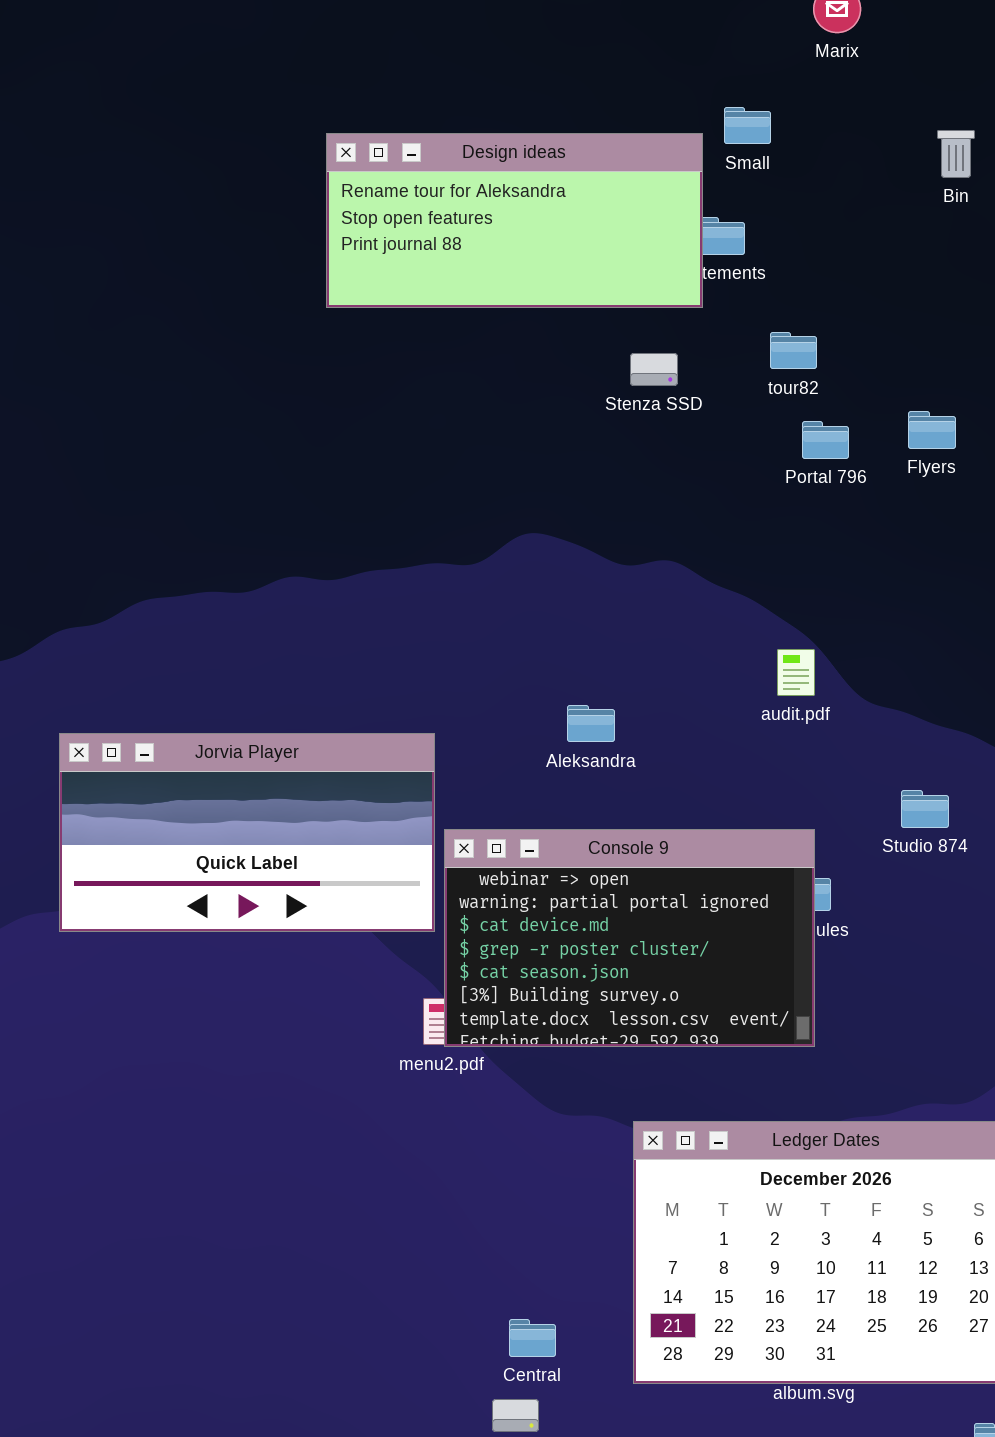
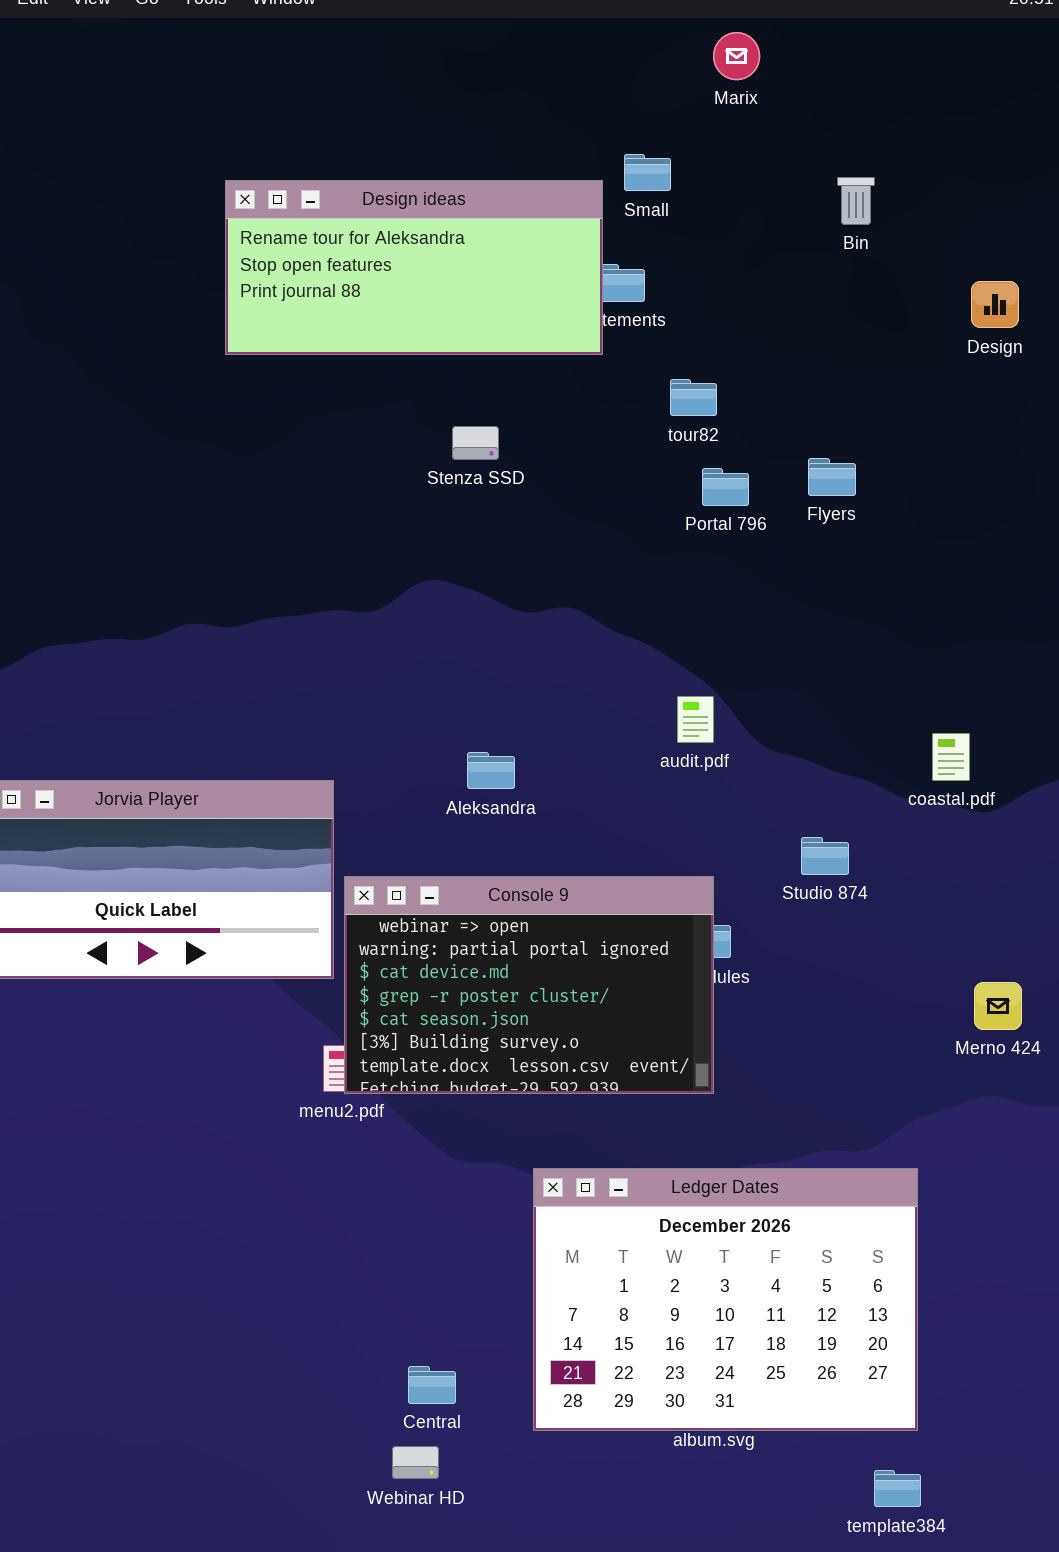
Stenza SSD: [630,353,678,386] -> [452,426,499,460], moved

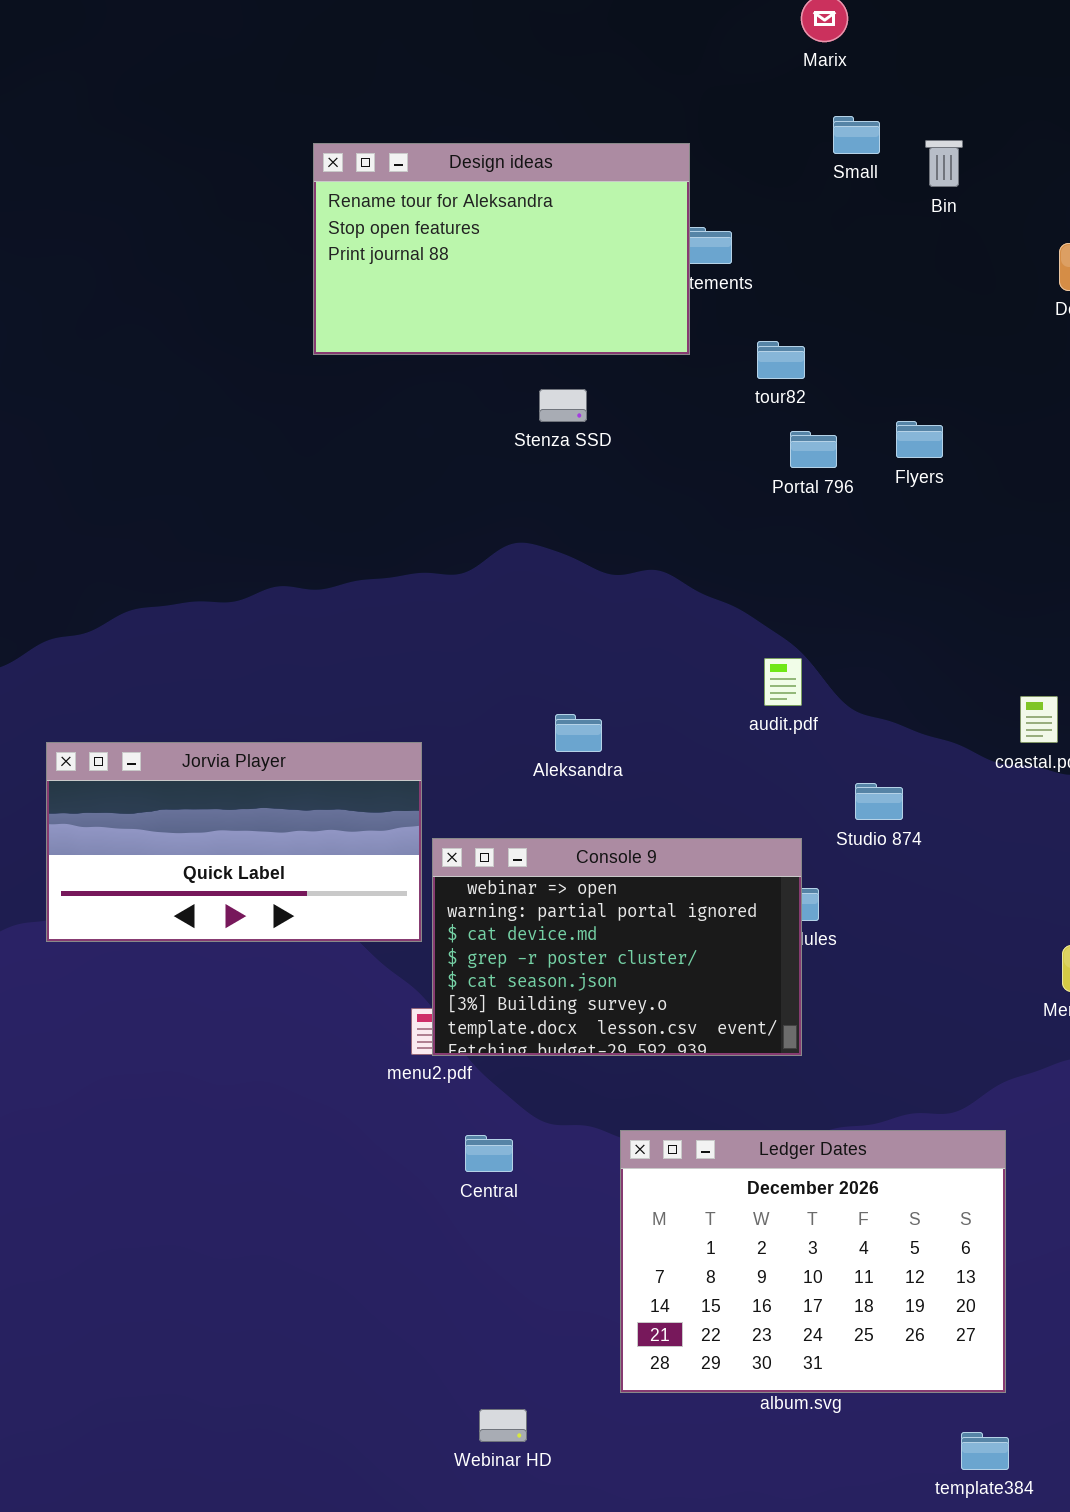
Small: [624,154,671,191] -> [833,116,880,154], moved
Design ideas: [225,180,603,355] -> [313,143,690,355], resized
Studio 874: [801,837,849,875] -> [855,783,903,820], moved
Central: [408,1366,456,1404] -> [465,1135,513,1172], moved

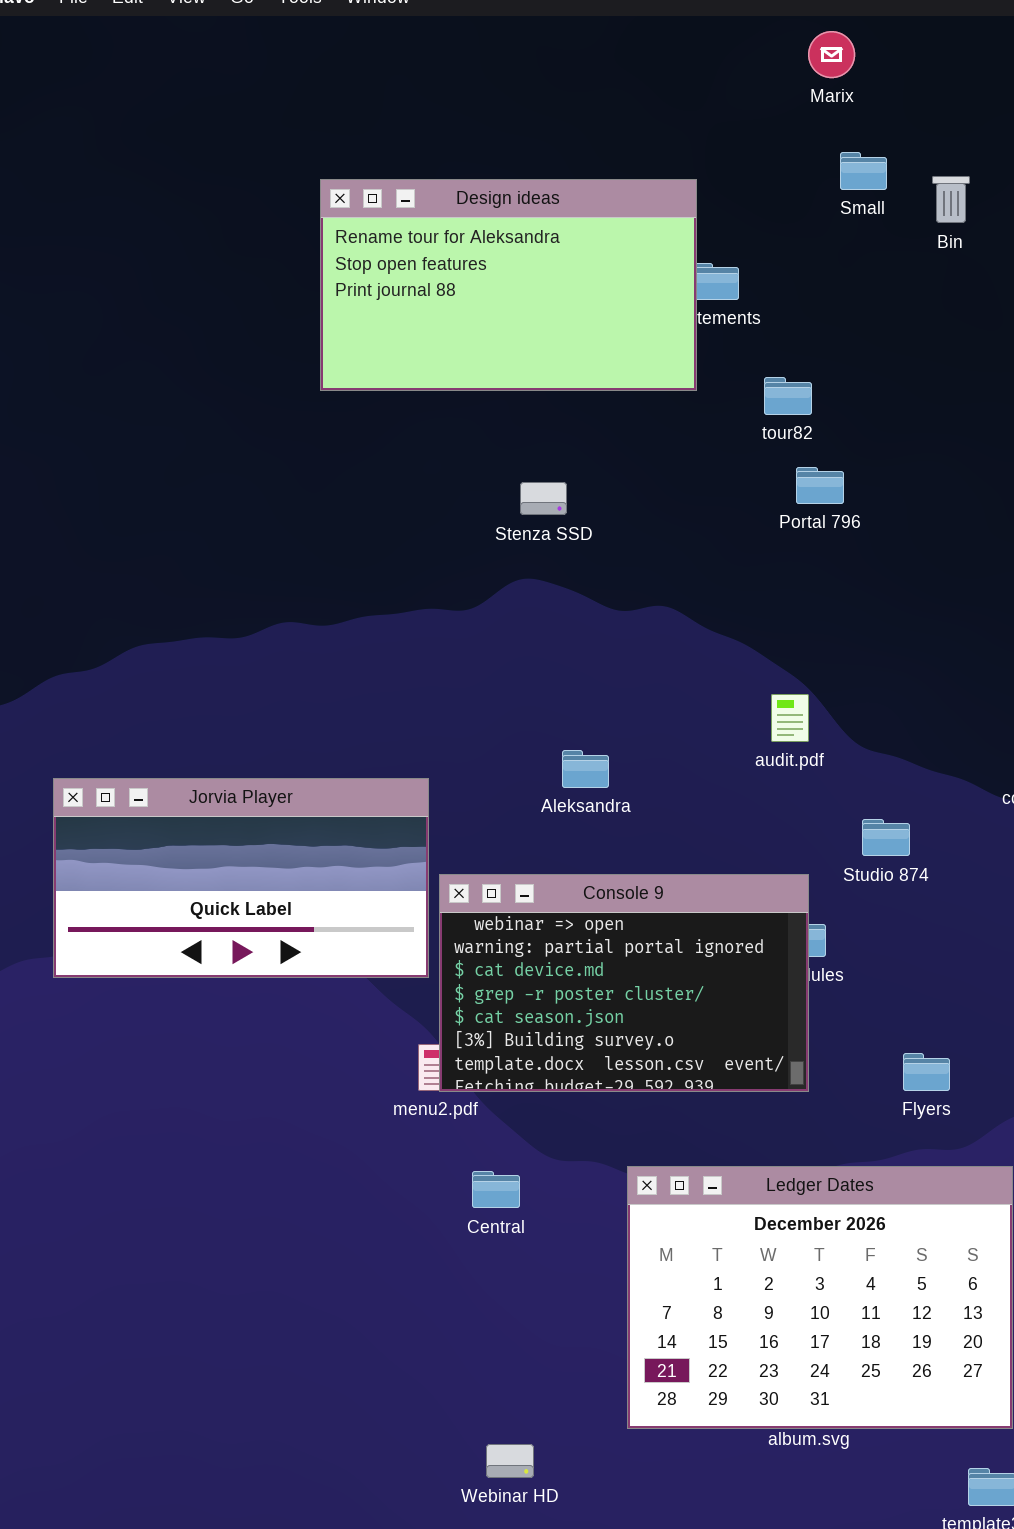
Stenza SSD: [539,389,587,422] -> [520,482,567,515], moved
Flyers: [896,421,943,458] -> [903,1053,950,1091], moved

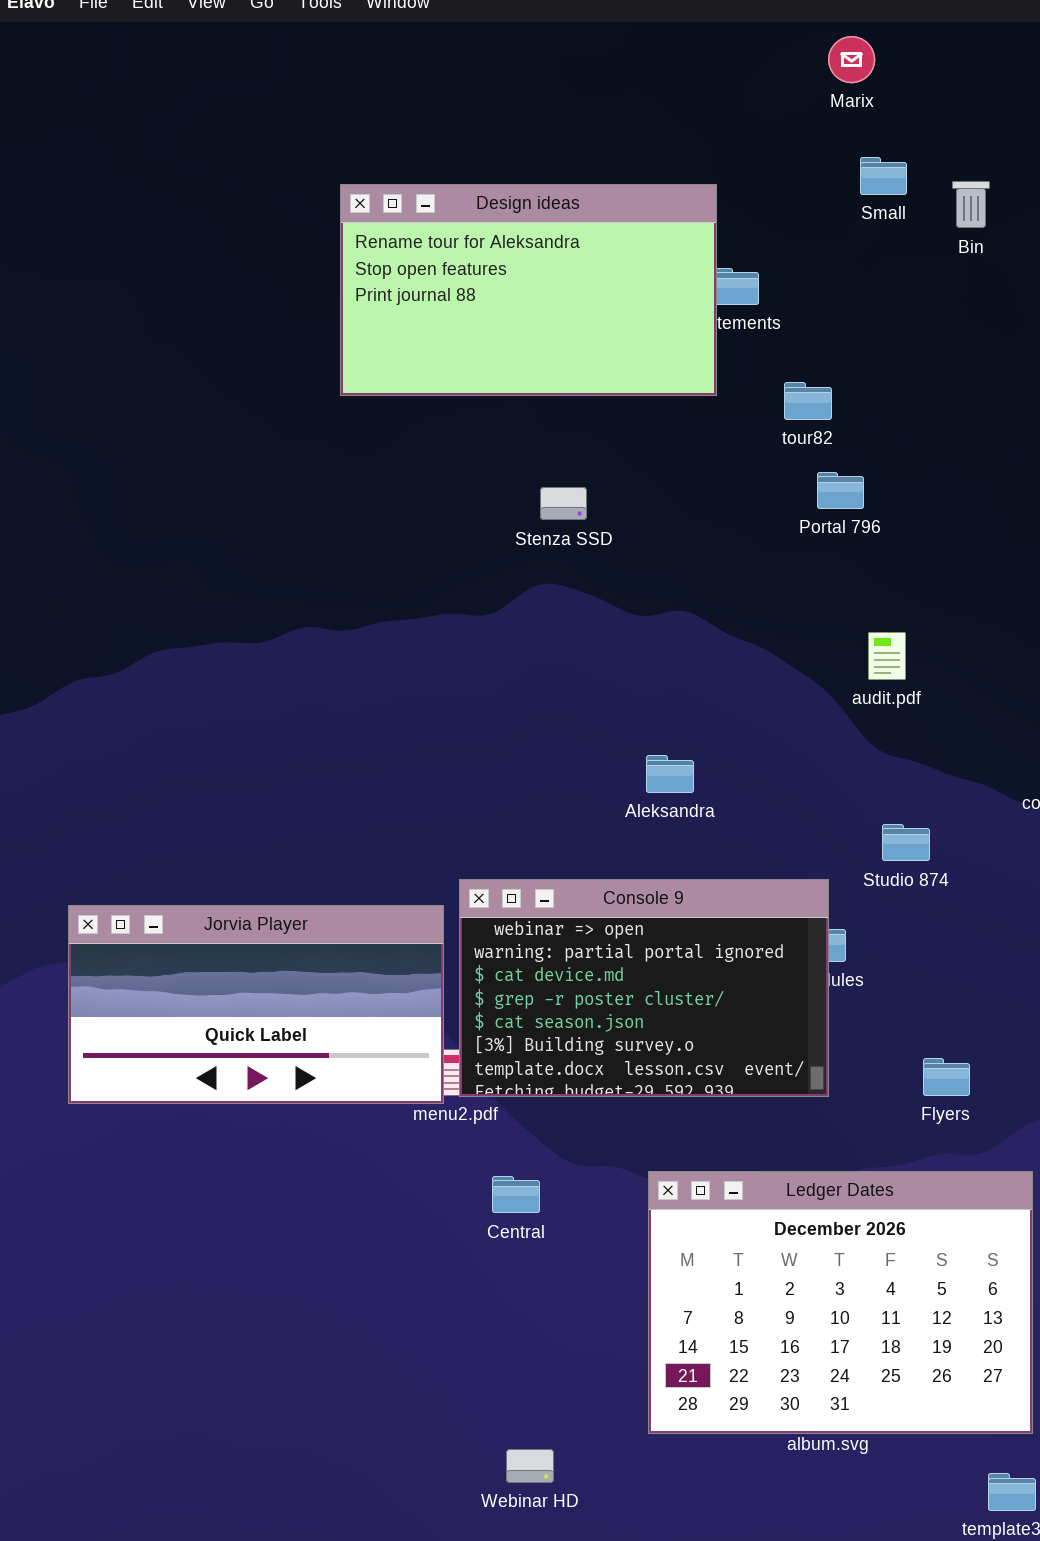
audit.pdf: [771,694,809,742] -> [868,632,906,680], moved
Aleksandra: [562,750,609,788] -> [646,755,694,793], moved
Jorvia Player: [53,778,429,978] -> [68,905,444,1104], moved

